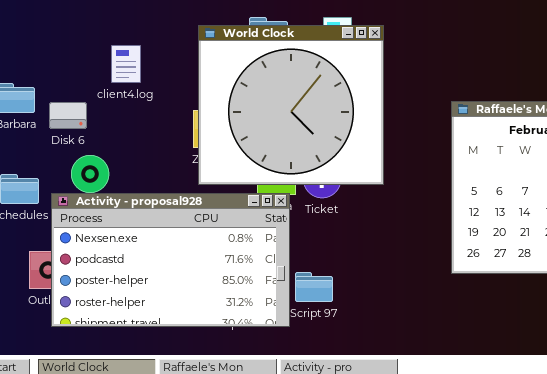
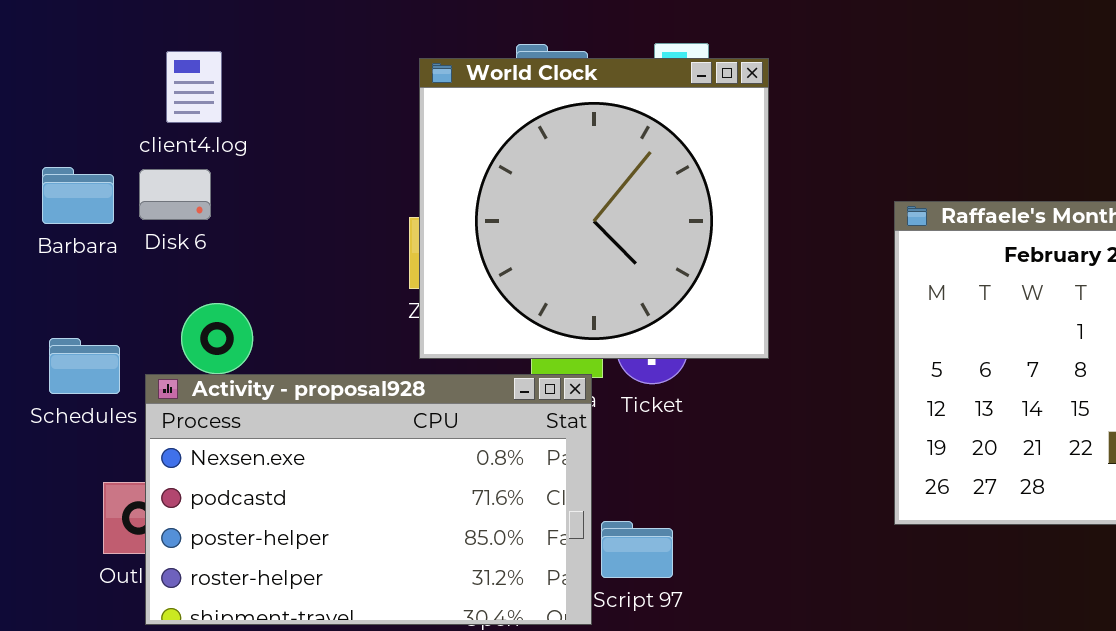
client4.log: [111,45,141,83] -> [166,51,222,123], moved
Disk 6: [49,102,87,129] -> [139,169,211,220], moved

